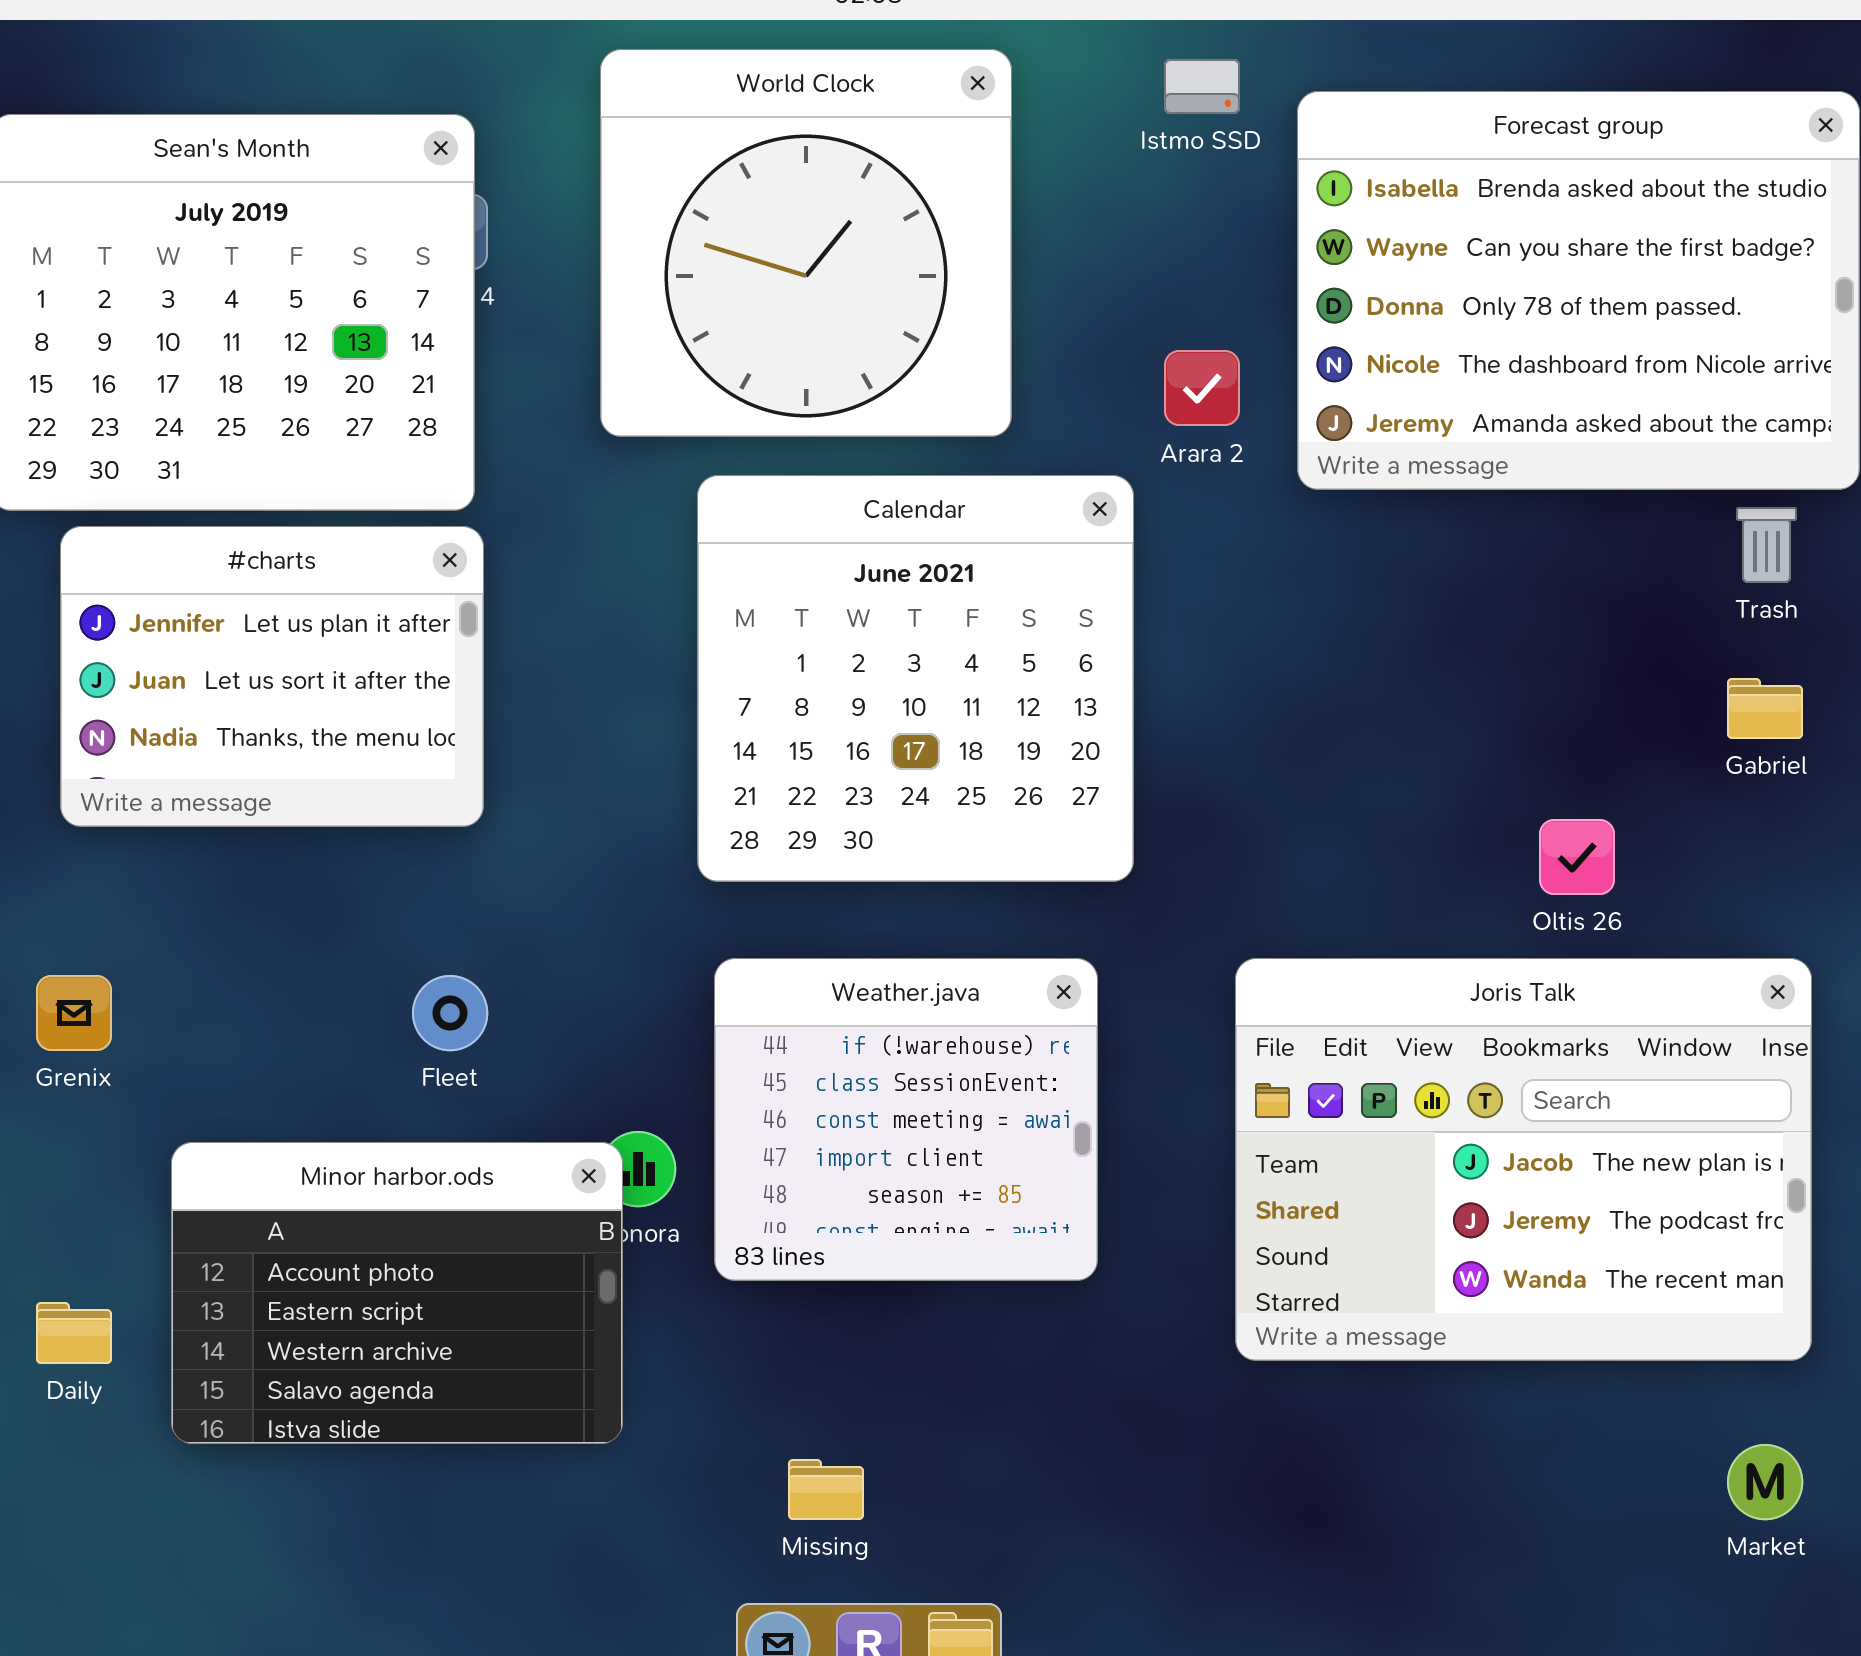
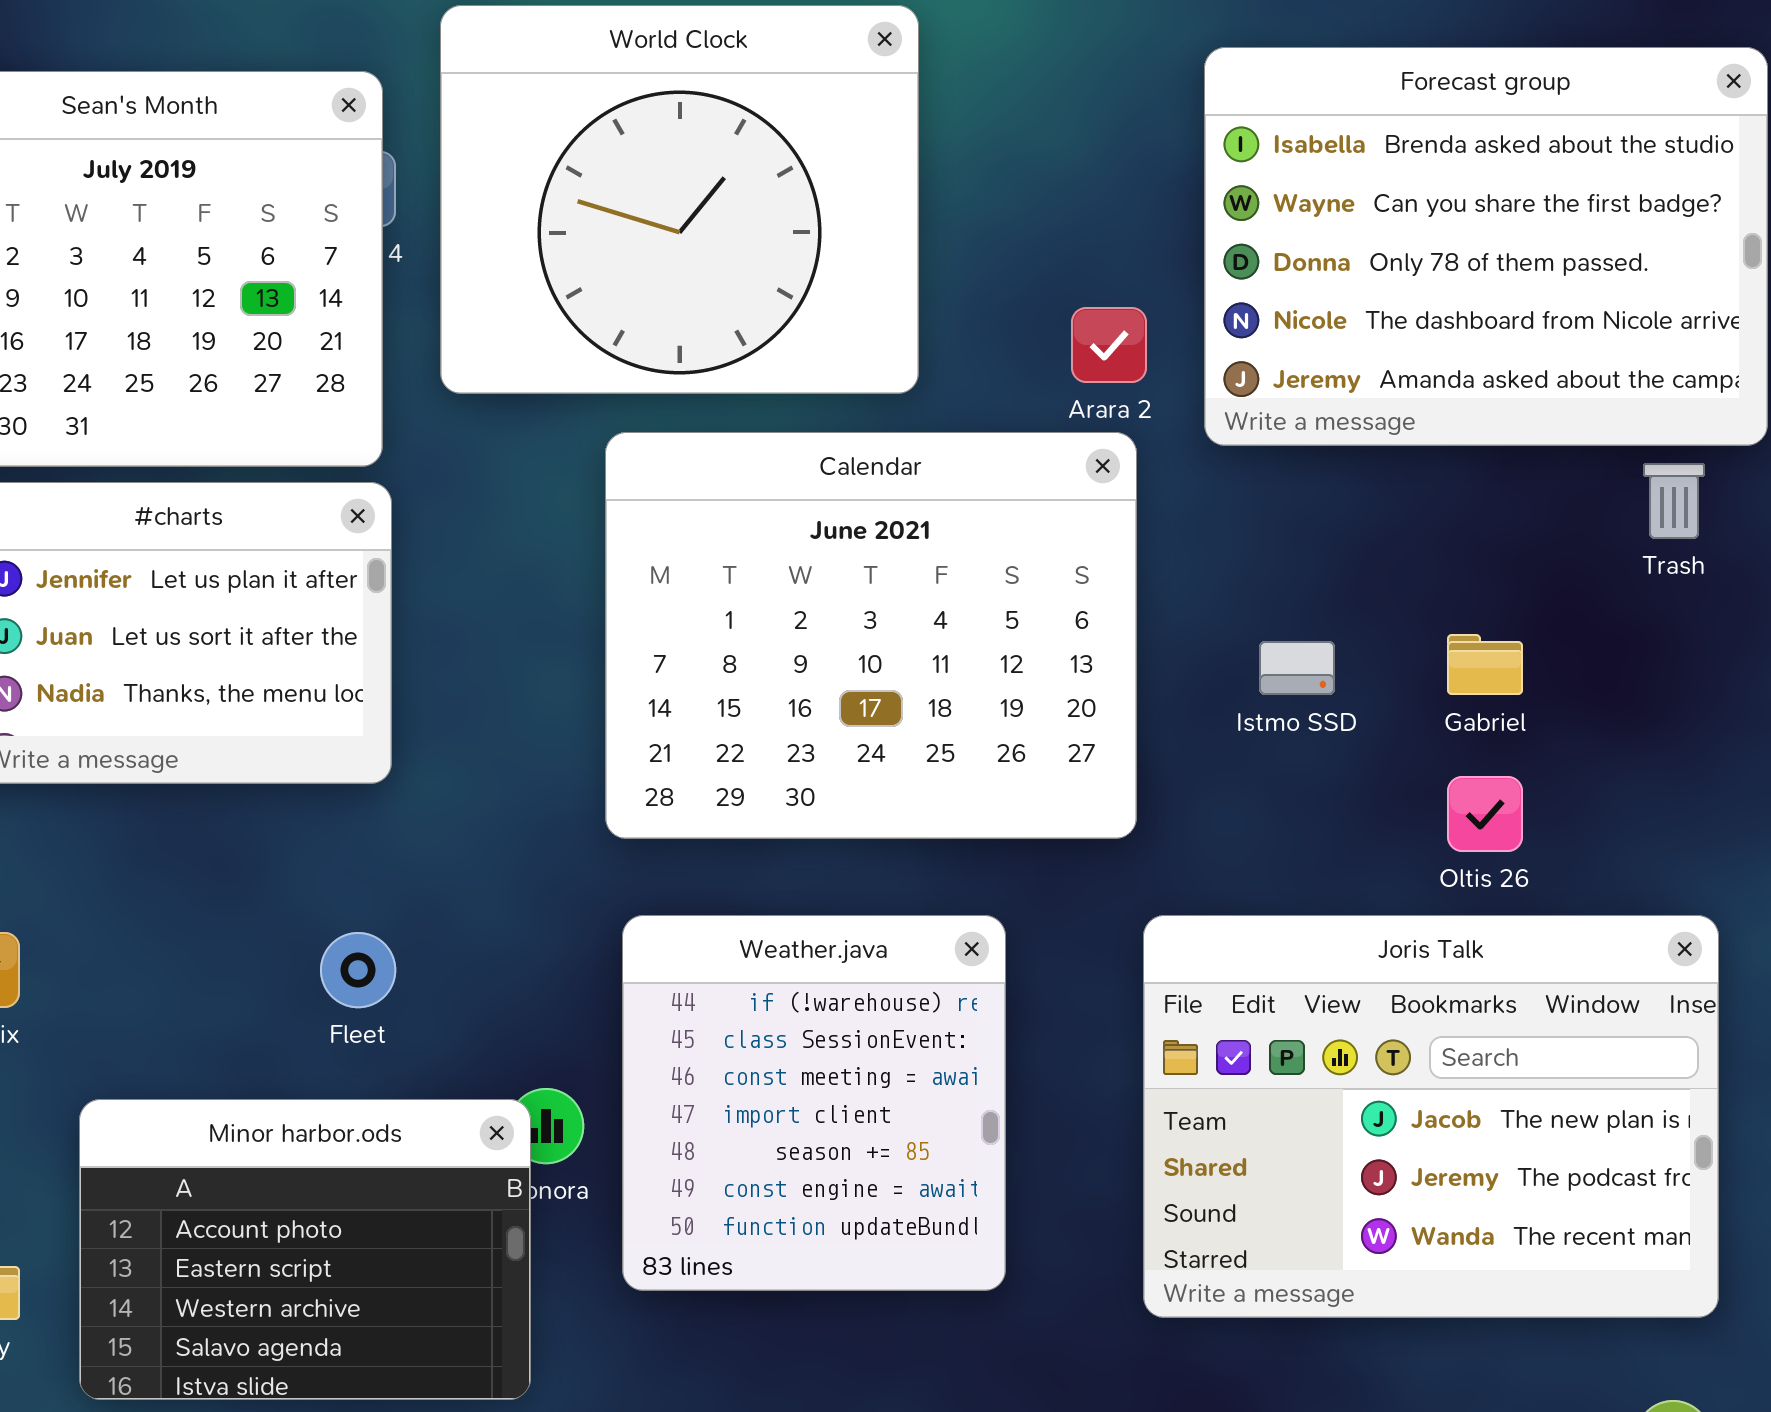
World Clock: [600,49,1012,437] -> [440,5,919,394], resized
Istmo SSD: [1164,59,1240,114] -> [1259,641,1335,695], moved
Calendar: [697,475,1134,882] -> [605,432,1137,839], resized
Gabriel: [1727,678,1803,739] -> [1447,634,1523,695], moved
Weather.java: [714,958,1098,1281] -> [622,915,1006,1291], resized

